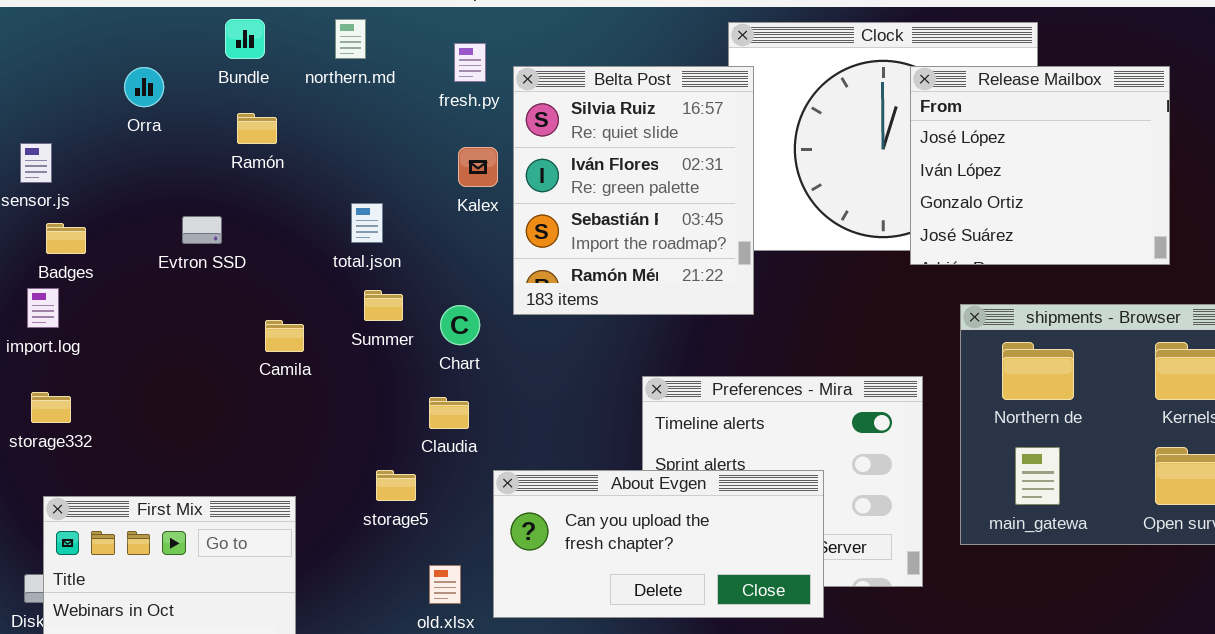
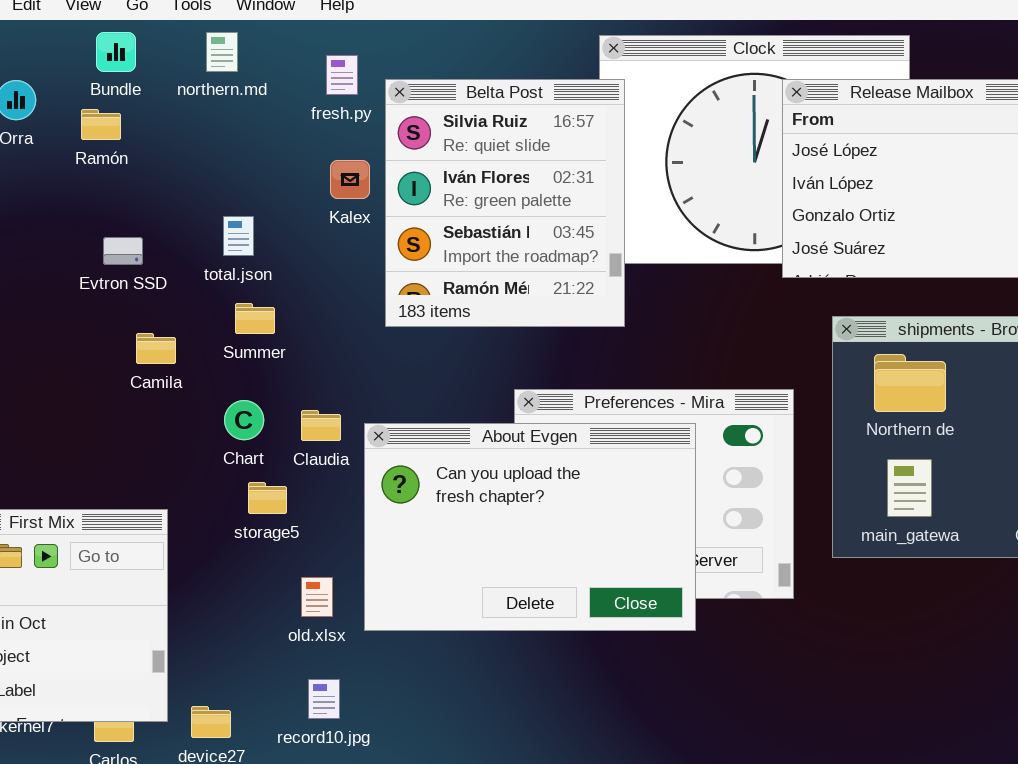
Ramón: [237,113,277,144] -> [81,109,121,140], moved
Evtron SSD: [182,216,222,244] -> [103,237,143,265], moved
Chart: [440,305,480,345] -> [224,400,264,440], moved
About Evgen: [493,470,824,618] -> [364,423,696,631], resized

